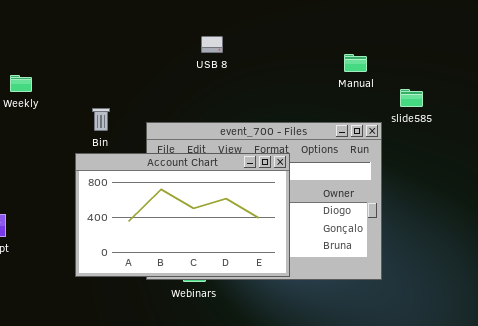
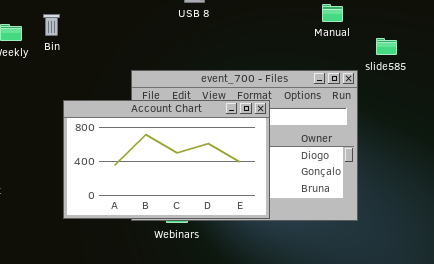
Bin: [92,108,110,131] -> [43,14,60,36], moved

